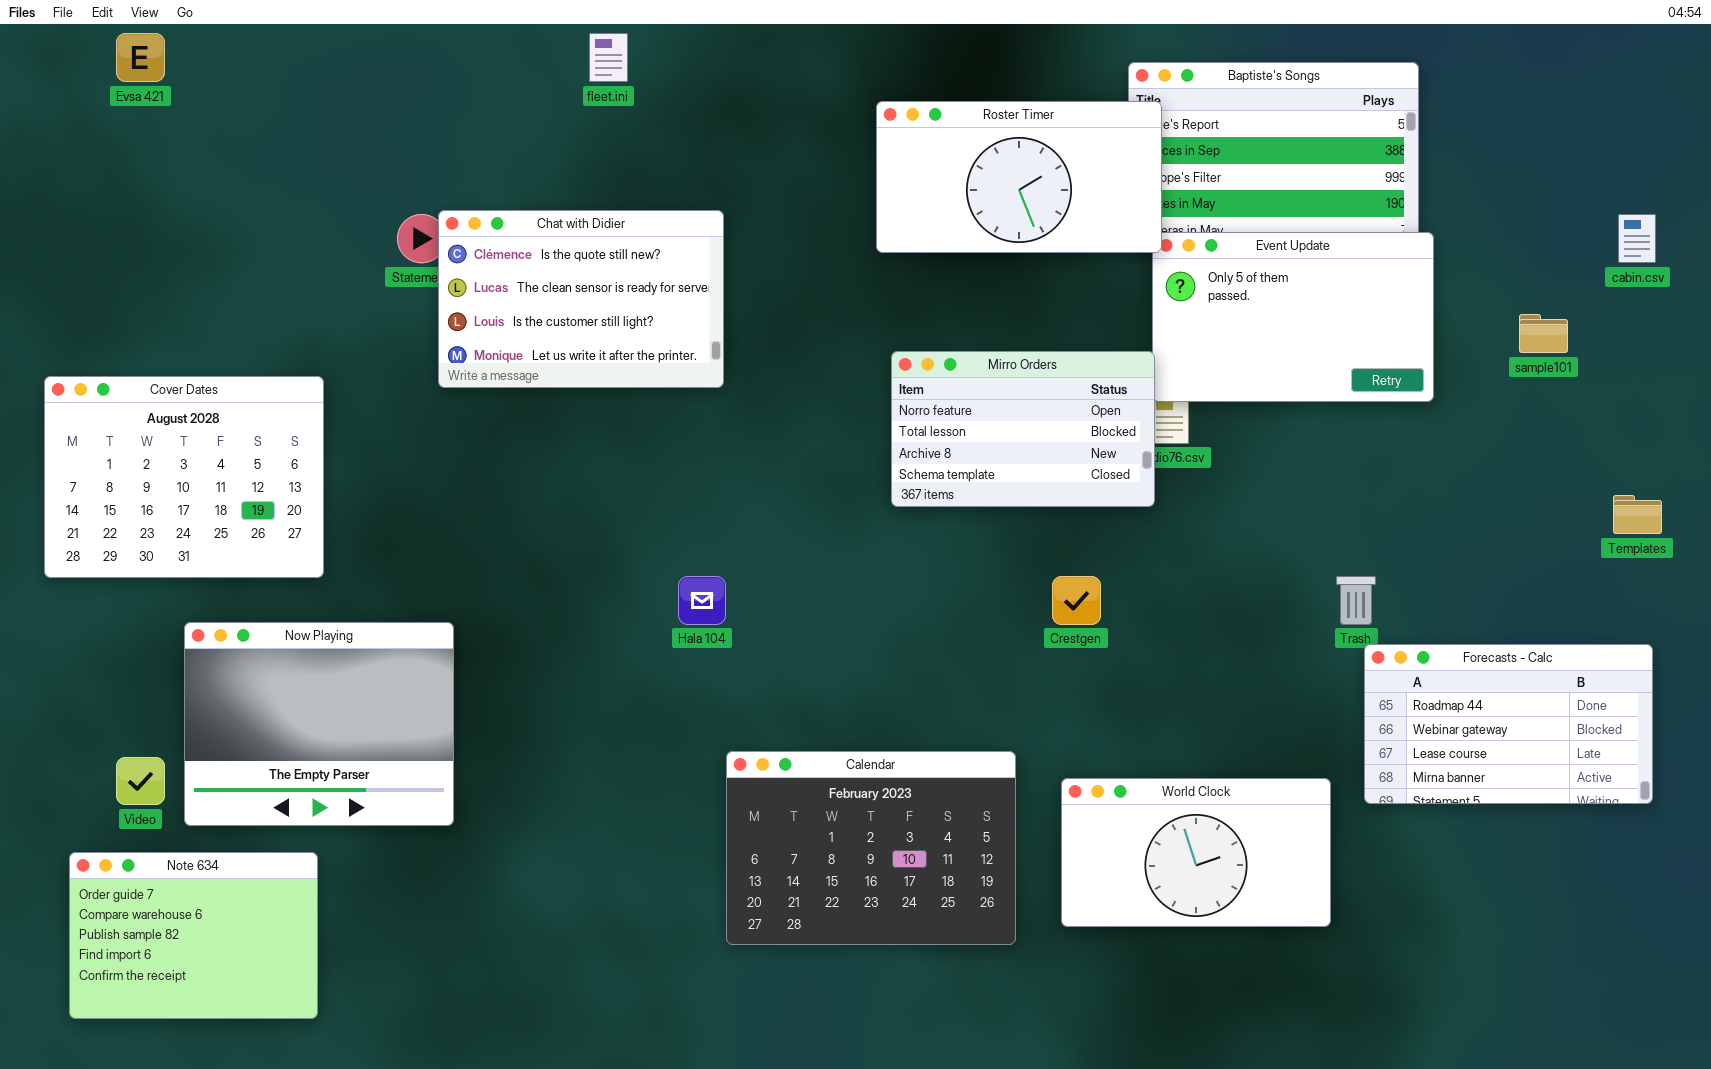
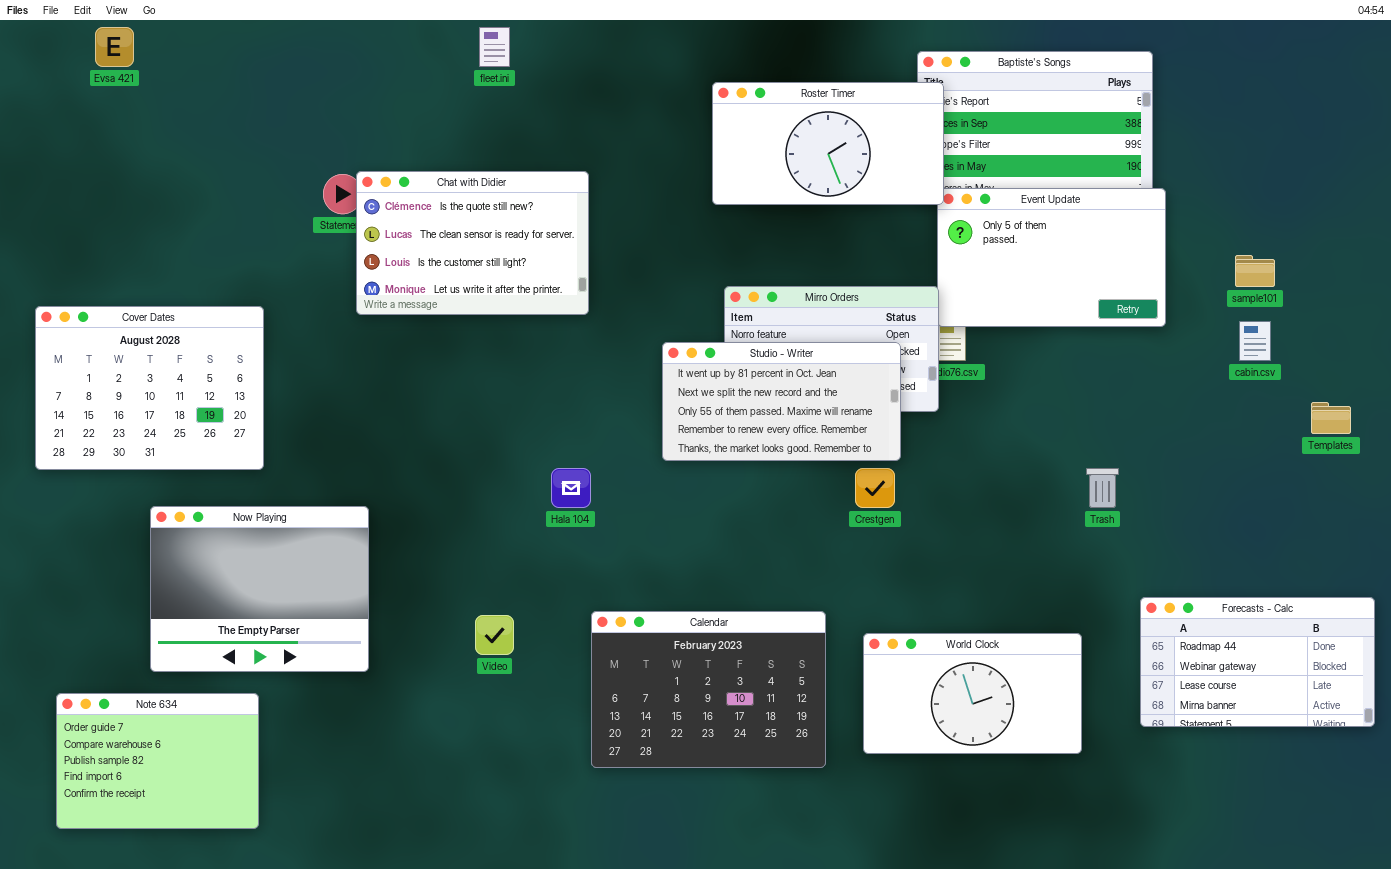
cabin.csv: [1618,214,1656,263] -> [1239,321,1271,361], moved
Studio - Writer: none -> [662,342,901,461], opened
Forecasts - Calc: [1364,644,1653,804] -> [1140,597,1375,727], moved
Video: [116,757,165,805] -> [475,615,514,655], moved

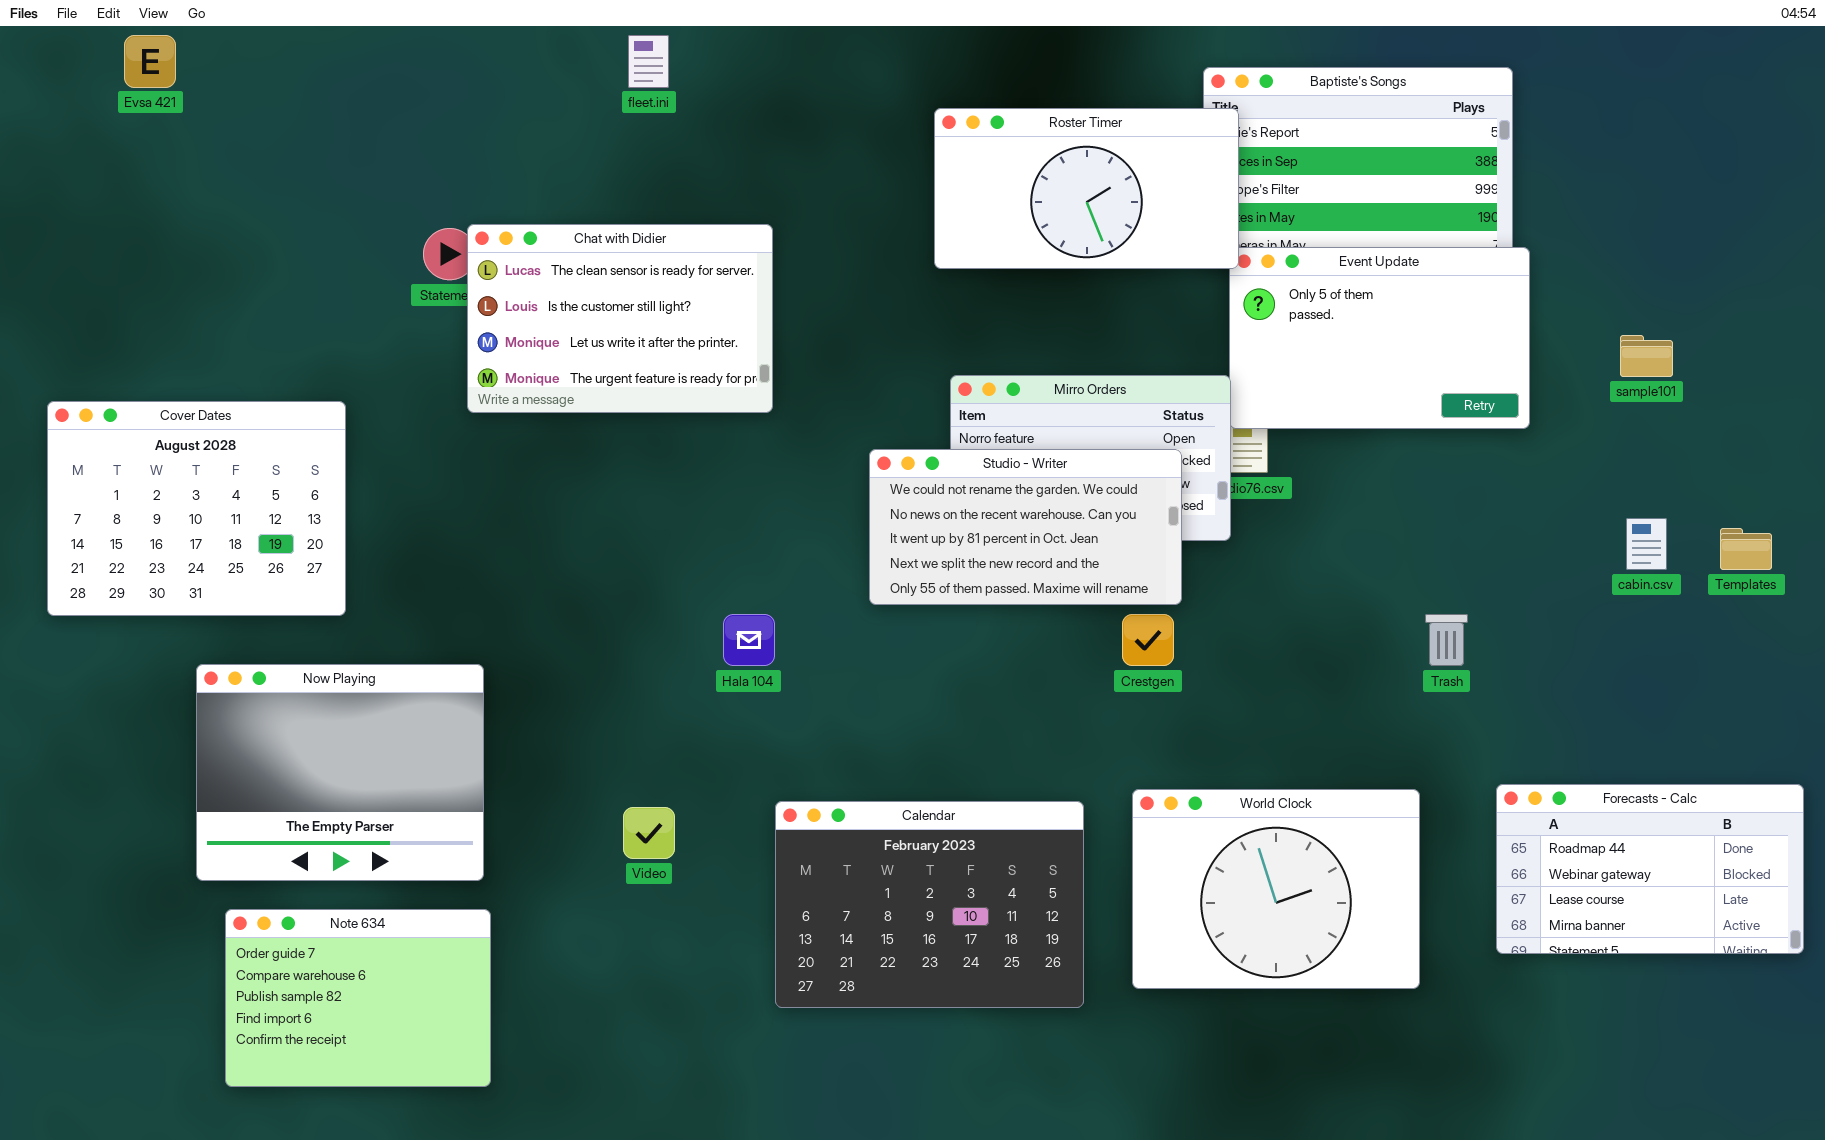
Chat with Didier: [356,171,589,315] -> [467,224,773,413], scrolled down 1 row
cabin.csv: [1239,321,1271,361] -> [1626,518,1667,570], moved
Studio - Writer: [662,342,901,461] -> [869,449,1182,605], scrolled up 2 rows
World Clock: [863,633,1082,754] -> [1132,789,1420,989], resized
Note 634: [56,693,259,829] -> [225,909,491,1087], moved

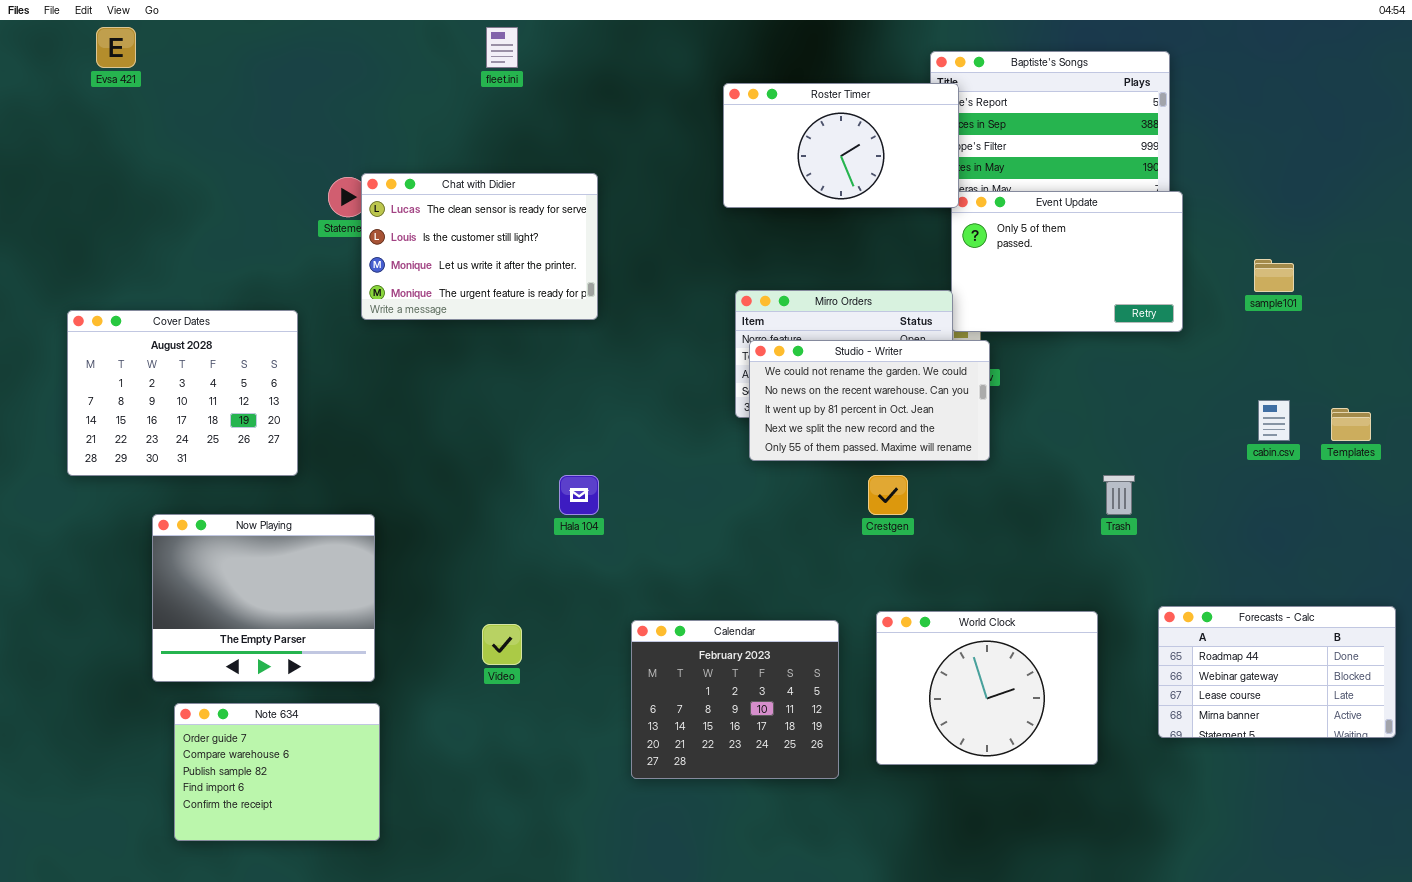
Cover Dates: [47,401,346,616] -> [67,310,298,476], moved
Studio - Writer: [869,449,1182,605] -> [749,340,990,461], moved
Calendar: [775,801,1084,1008] -> [631,620,839,779], resized

